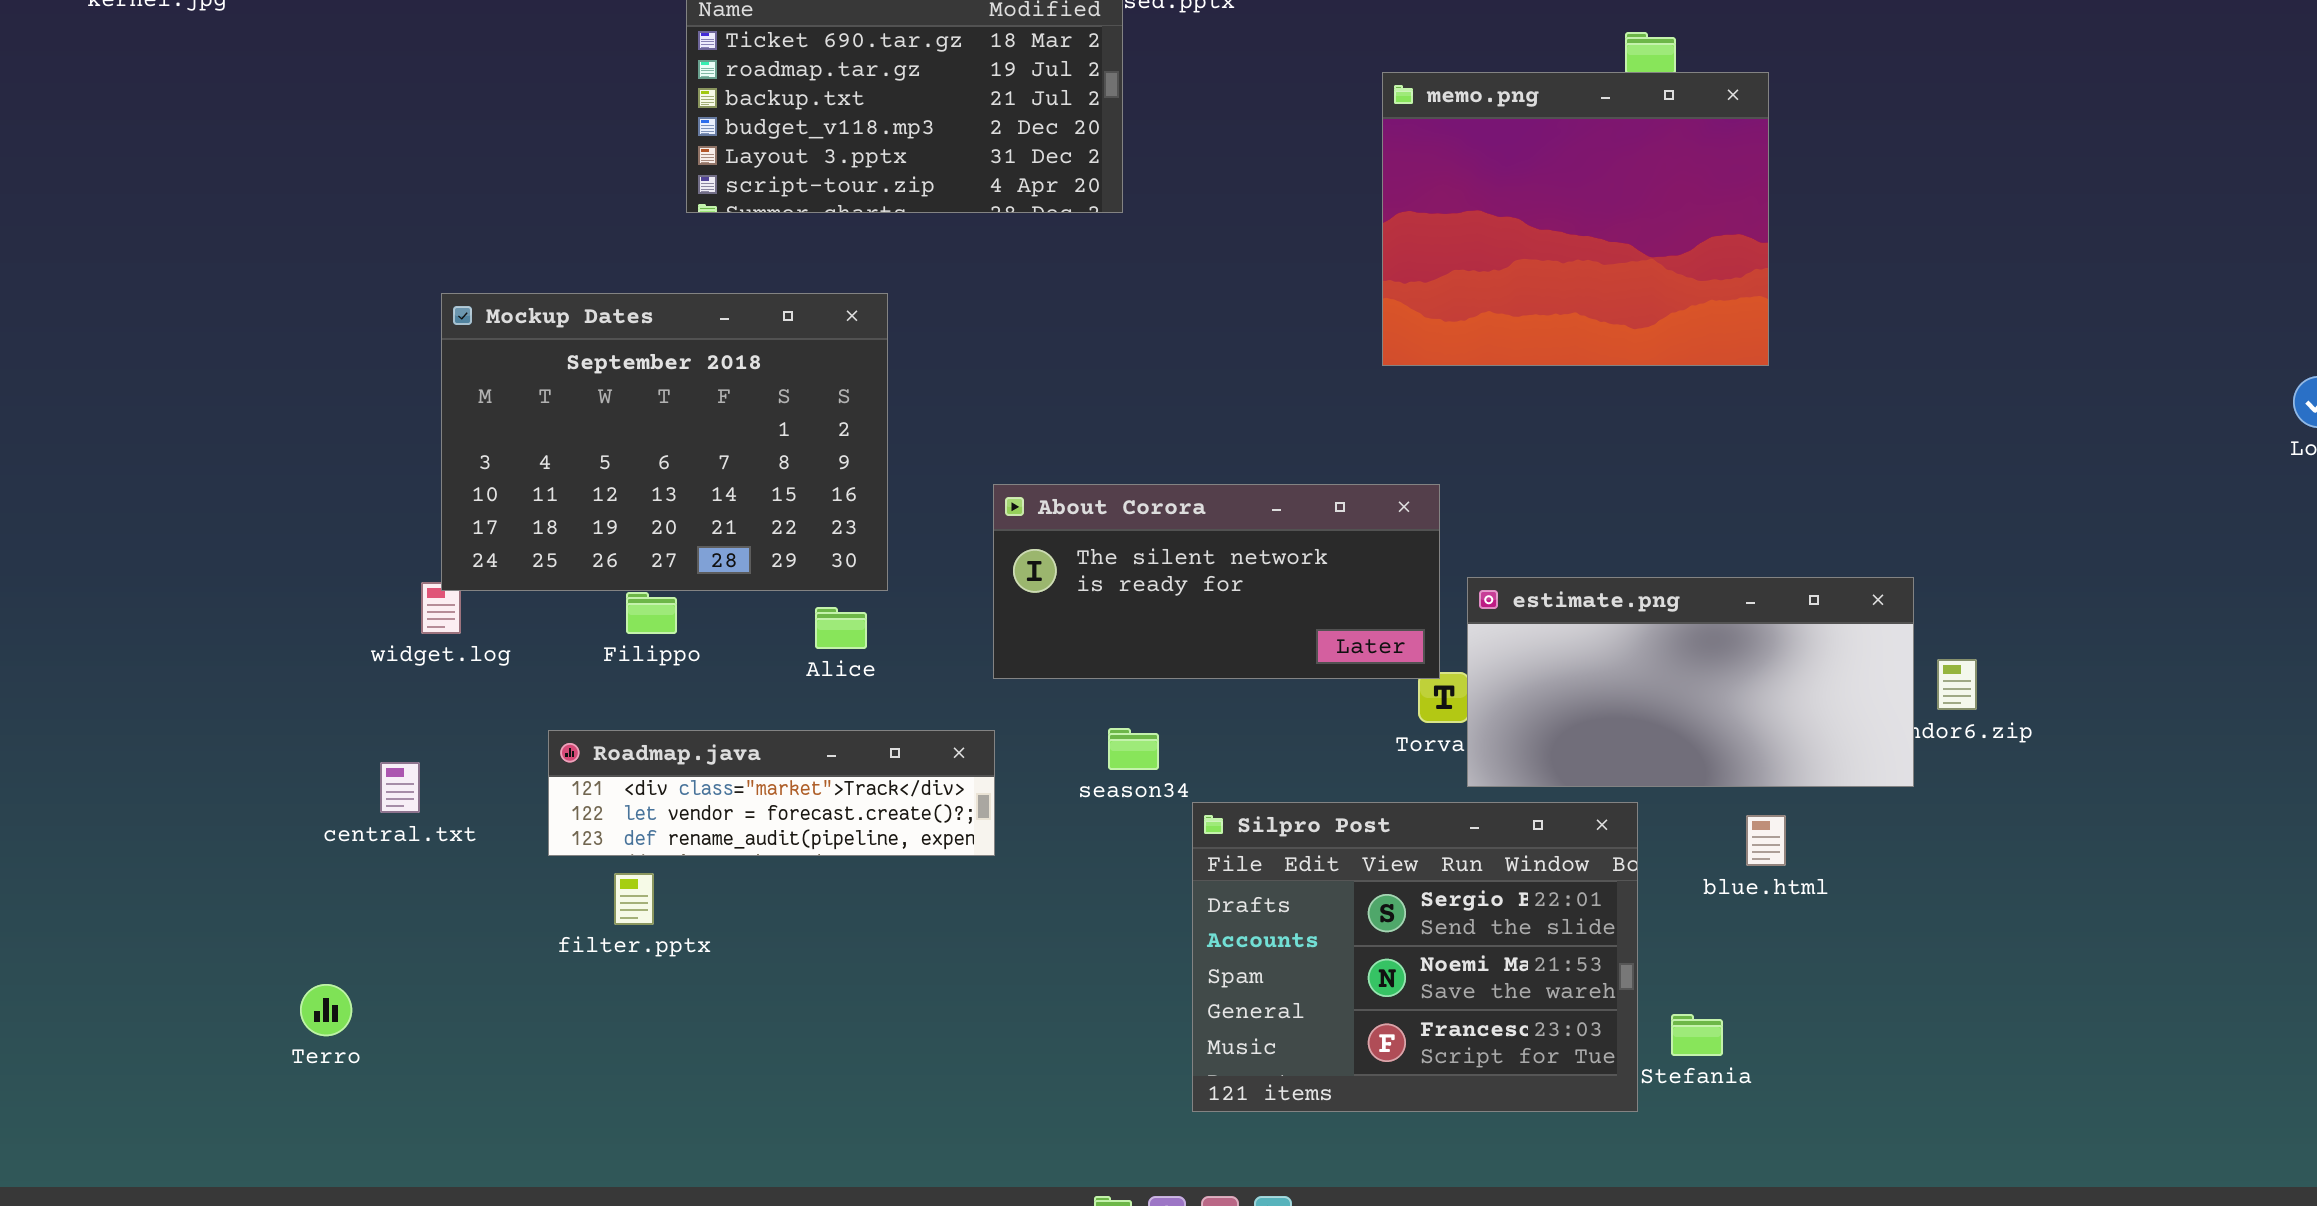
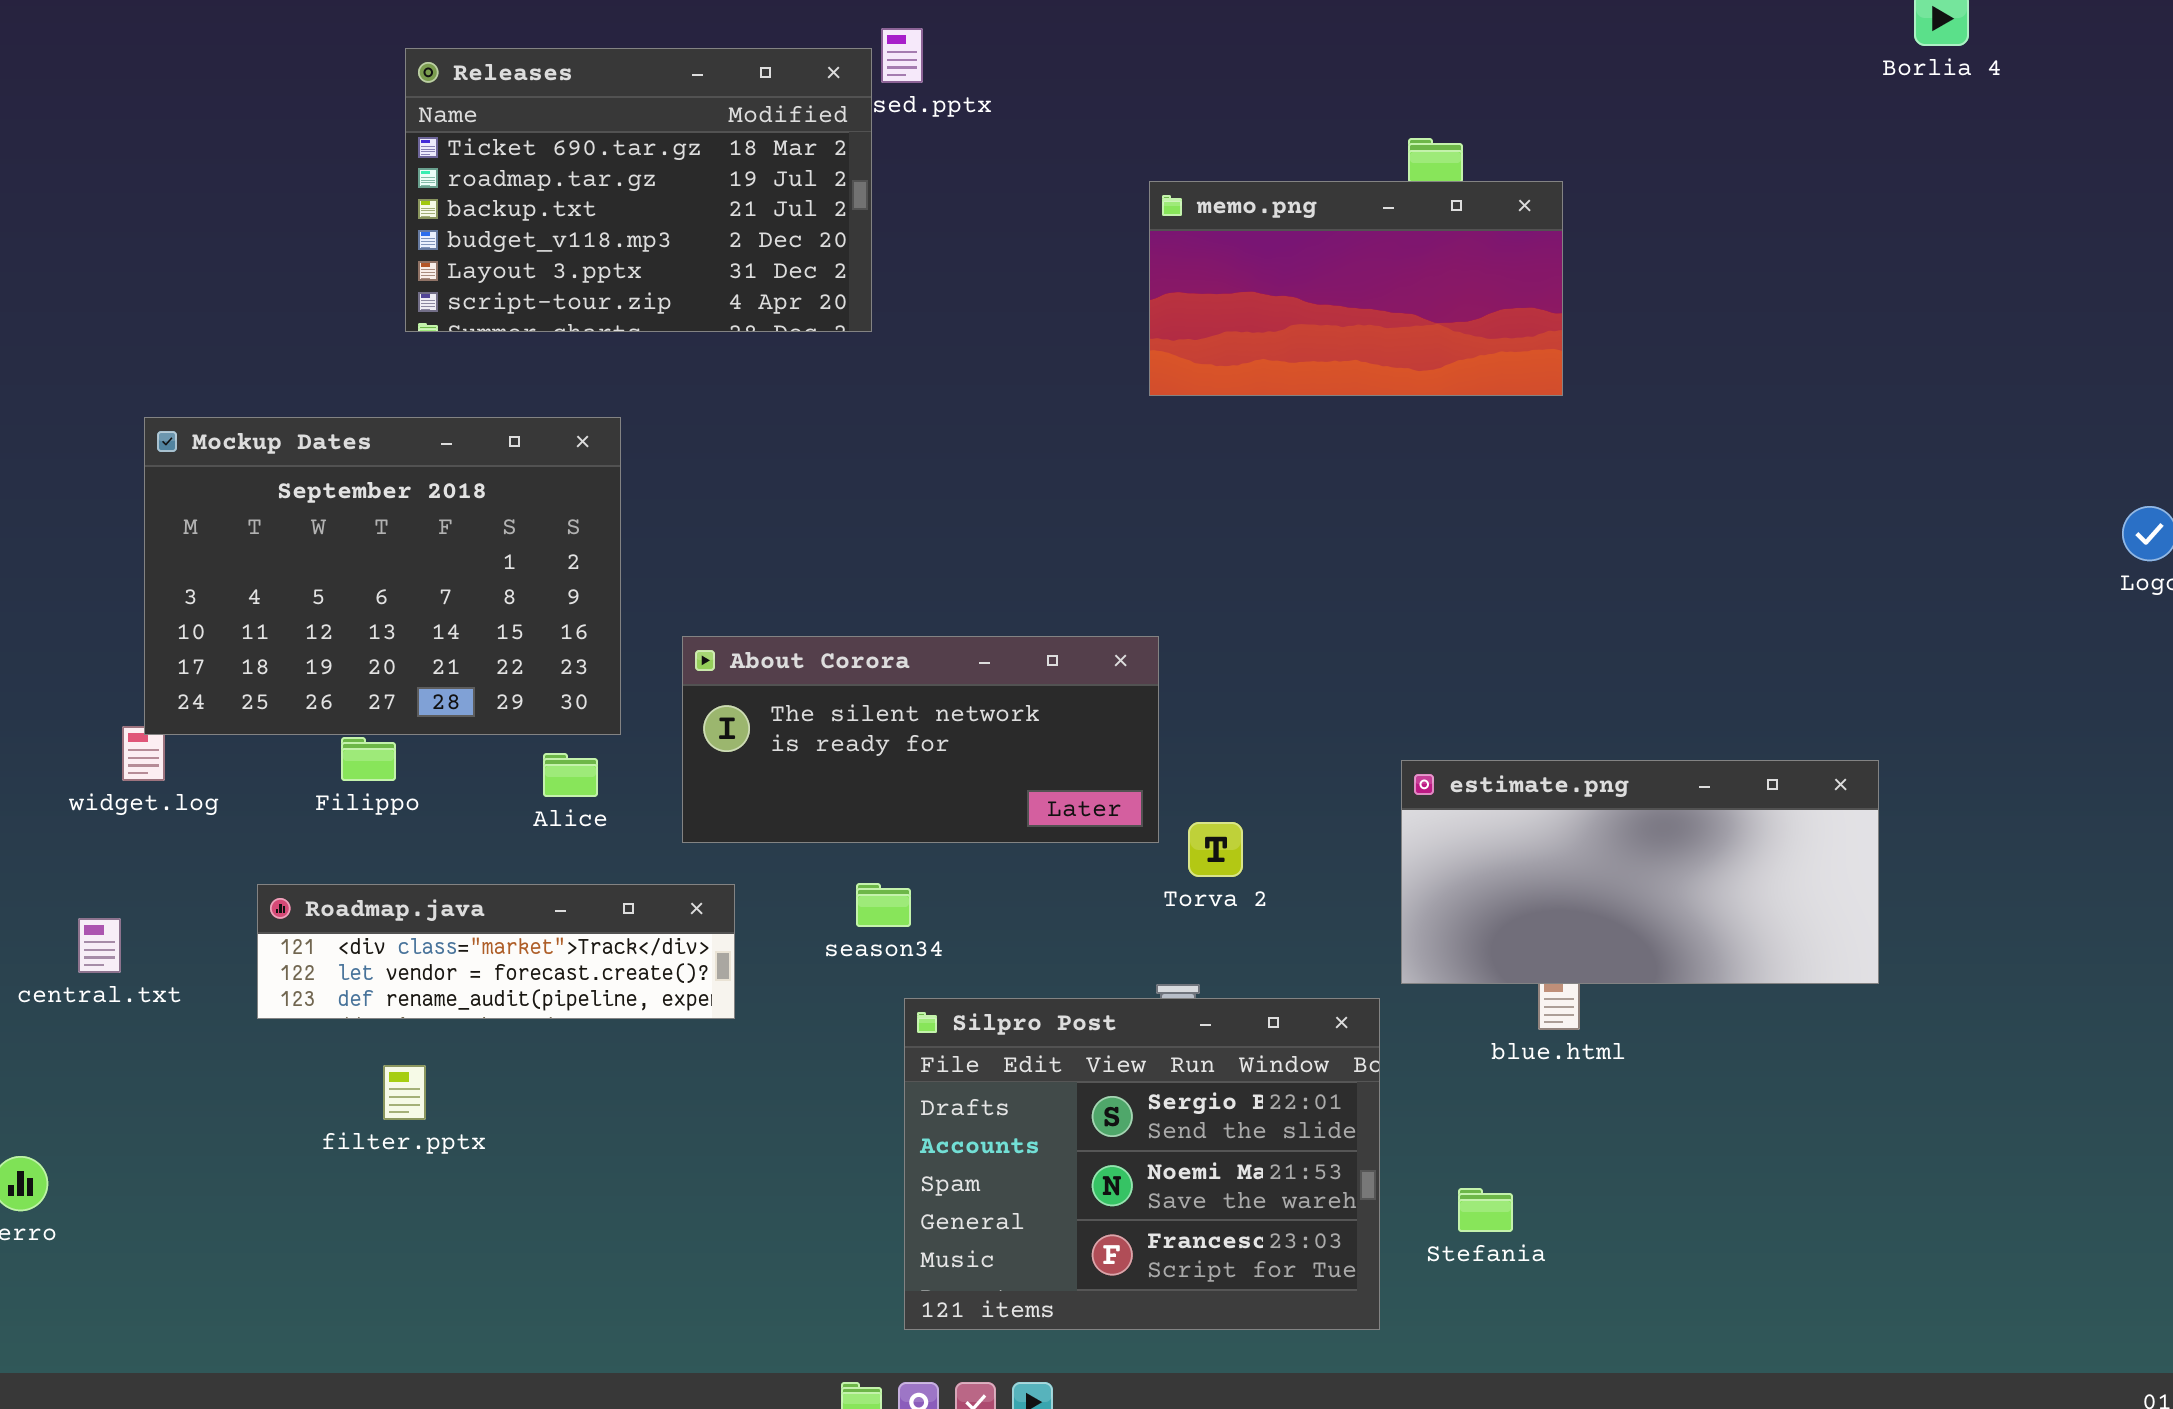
memo.png: [1382,72,1769,366] -> [1149,181,1563,396], resized
About Corora: [993,484,1440,679] -> [682,636,1159,843], moved
estimate.png: [1467,577,1914,787] -> [1401,760,1879,984], moved
Silpro Post: [1192,802,1638,1112] -> [904,998,1380,1330], moved
filter.pptx: [614,873,654,925] -> [383,1065,426,1120], moved

